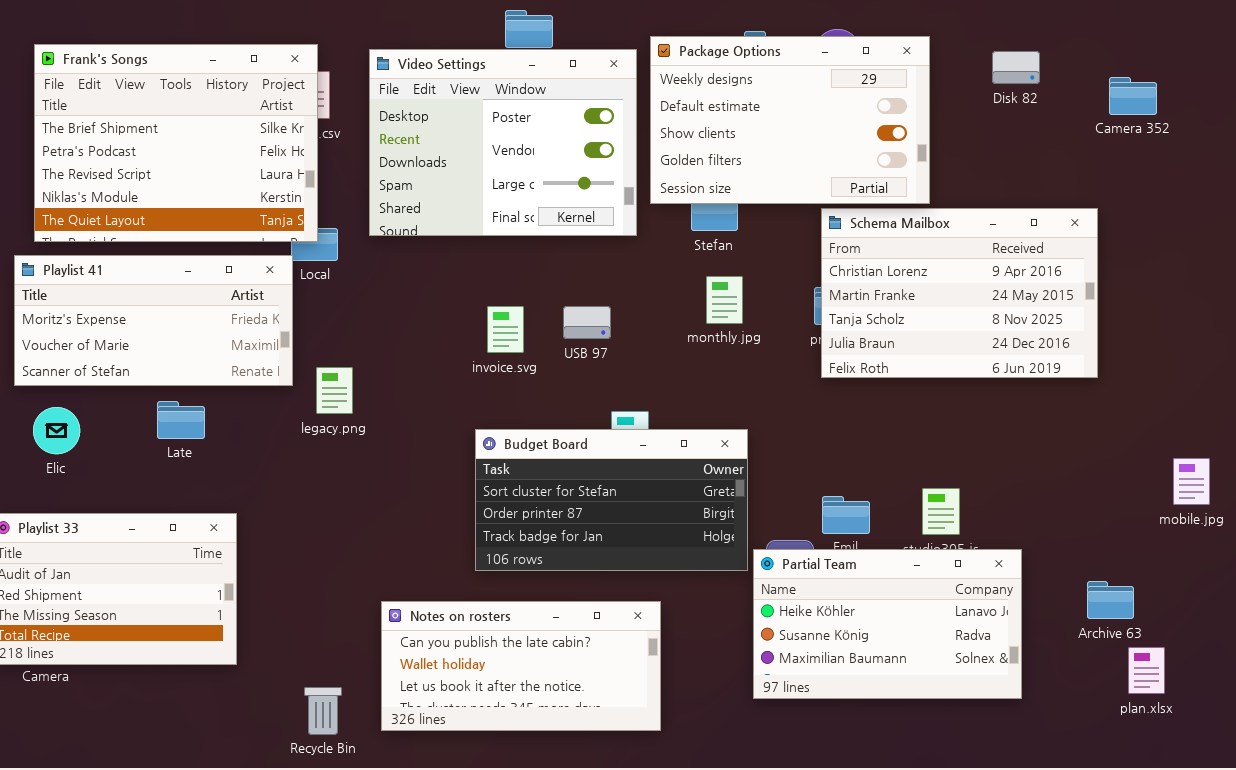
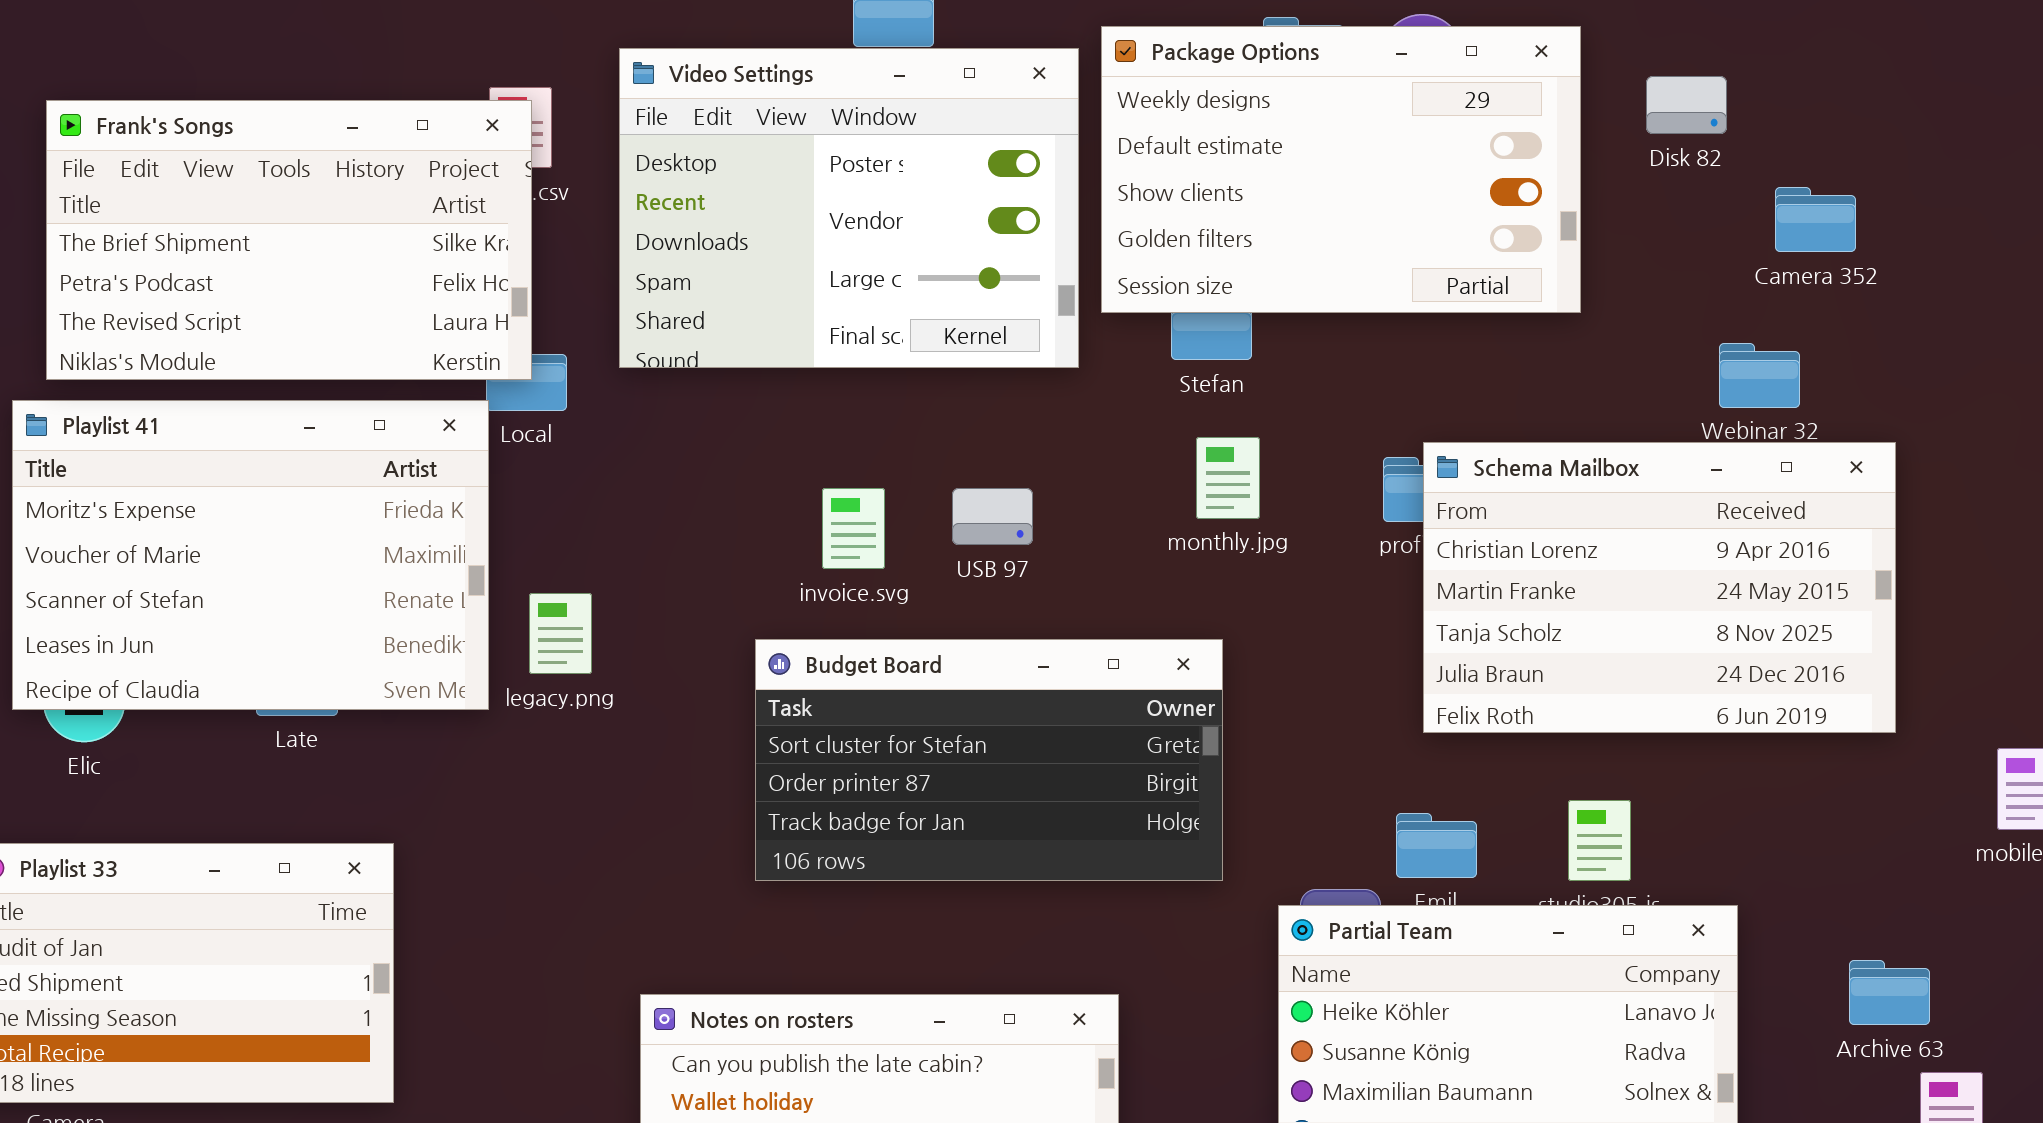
Frank's Songs: [34,44,318,242] -> [46,100,532,380], resized
Disk 82: [992,51,1040,84] -> [1646,76,1727,134], moved
Camera 352: [1109,77,1157,115] -> [1775,187,1856,252], moved
Schema Mailbox: [821,208,1098,378] -> [1423,442,1896,733], moved
Playlist 41: [14,255,293,386] -> [12,400,489,710], resized
Budget Board: [475,429,748,571] -> [755,639,1223,881], moved

